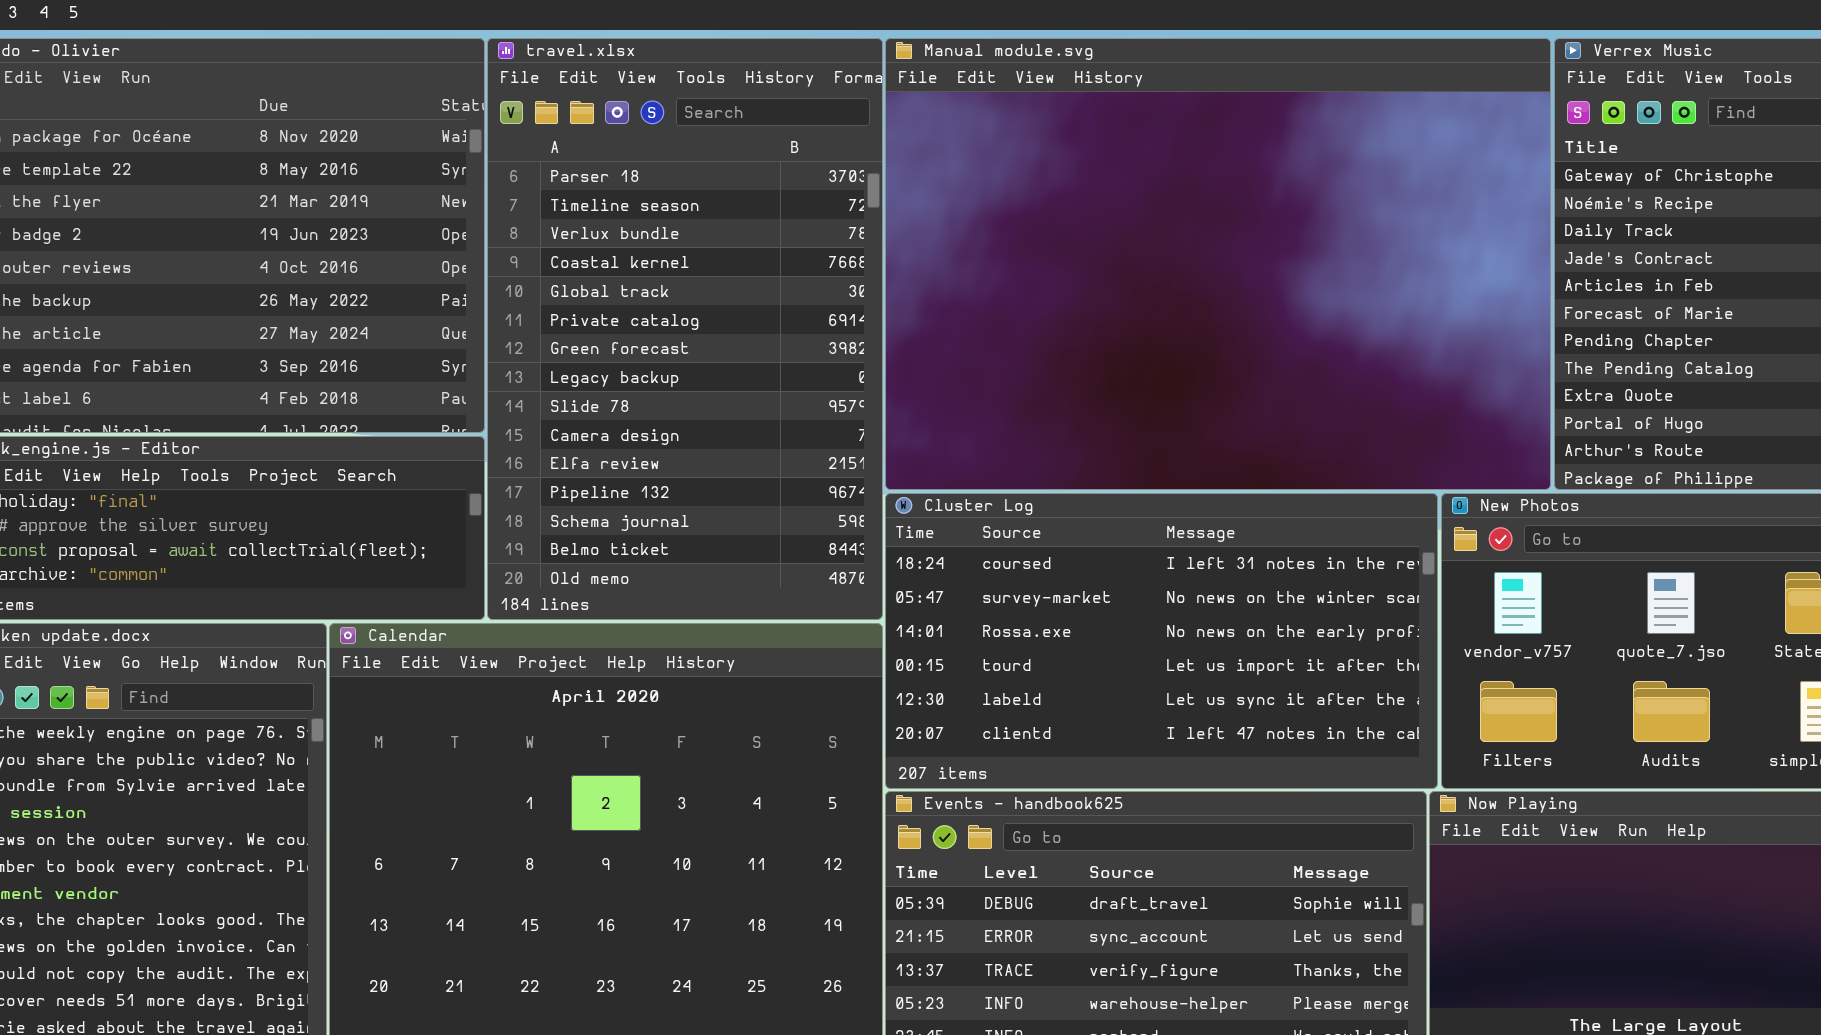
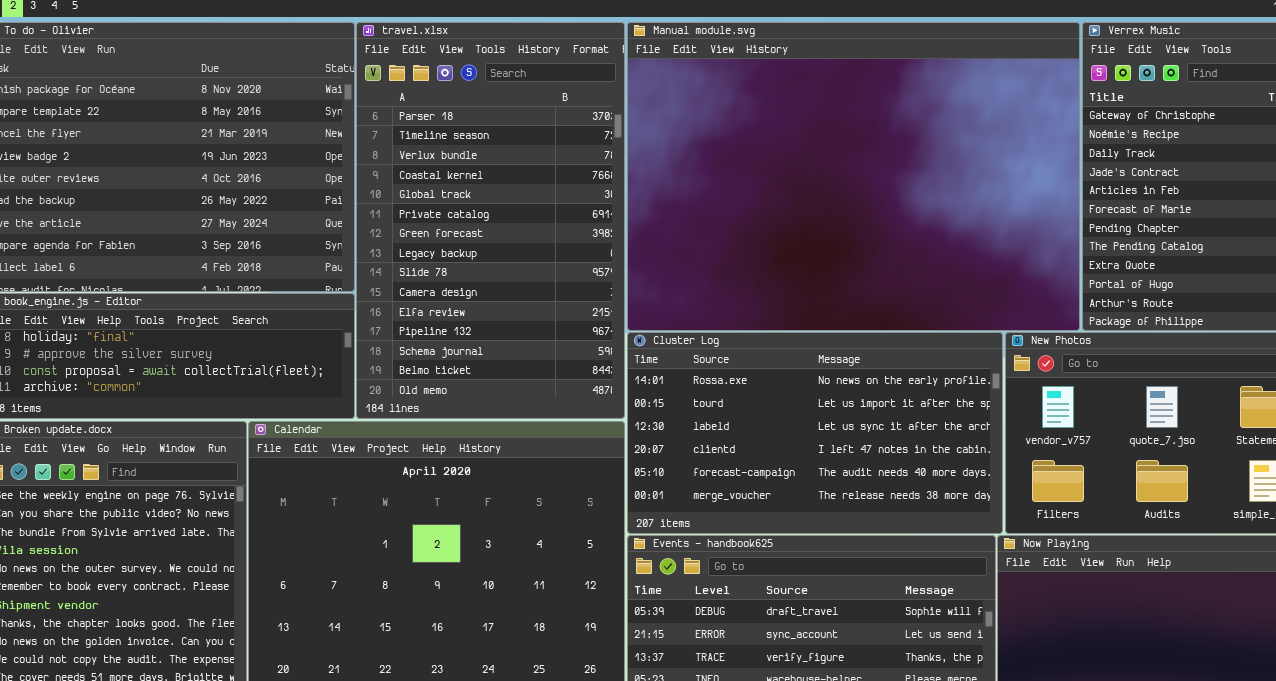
Cluster Log: [885,493,1438,789] -> [627,332,1003,534], scrolled down 2 rows

